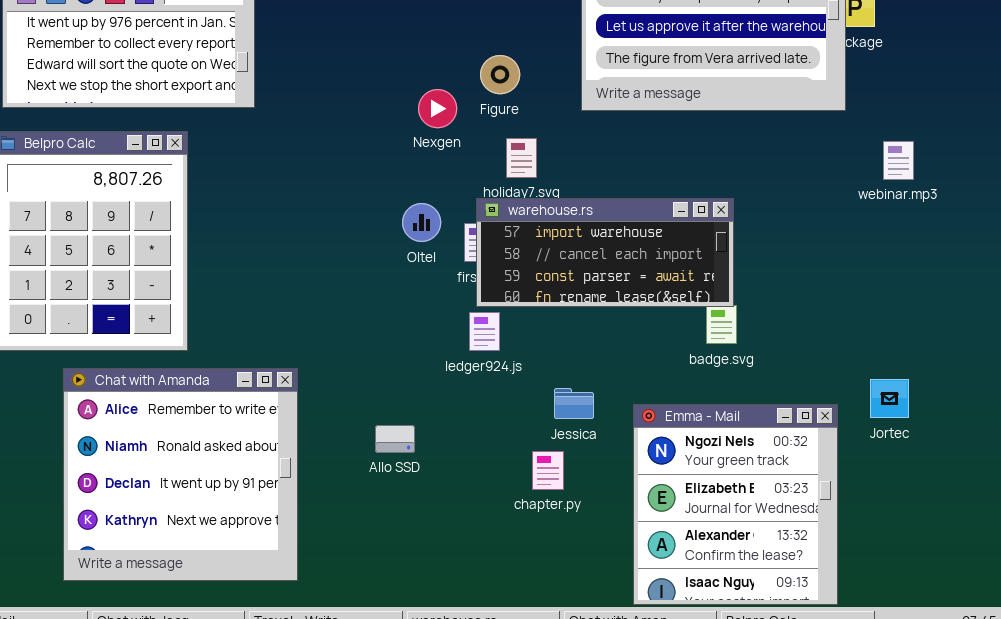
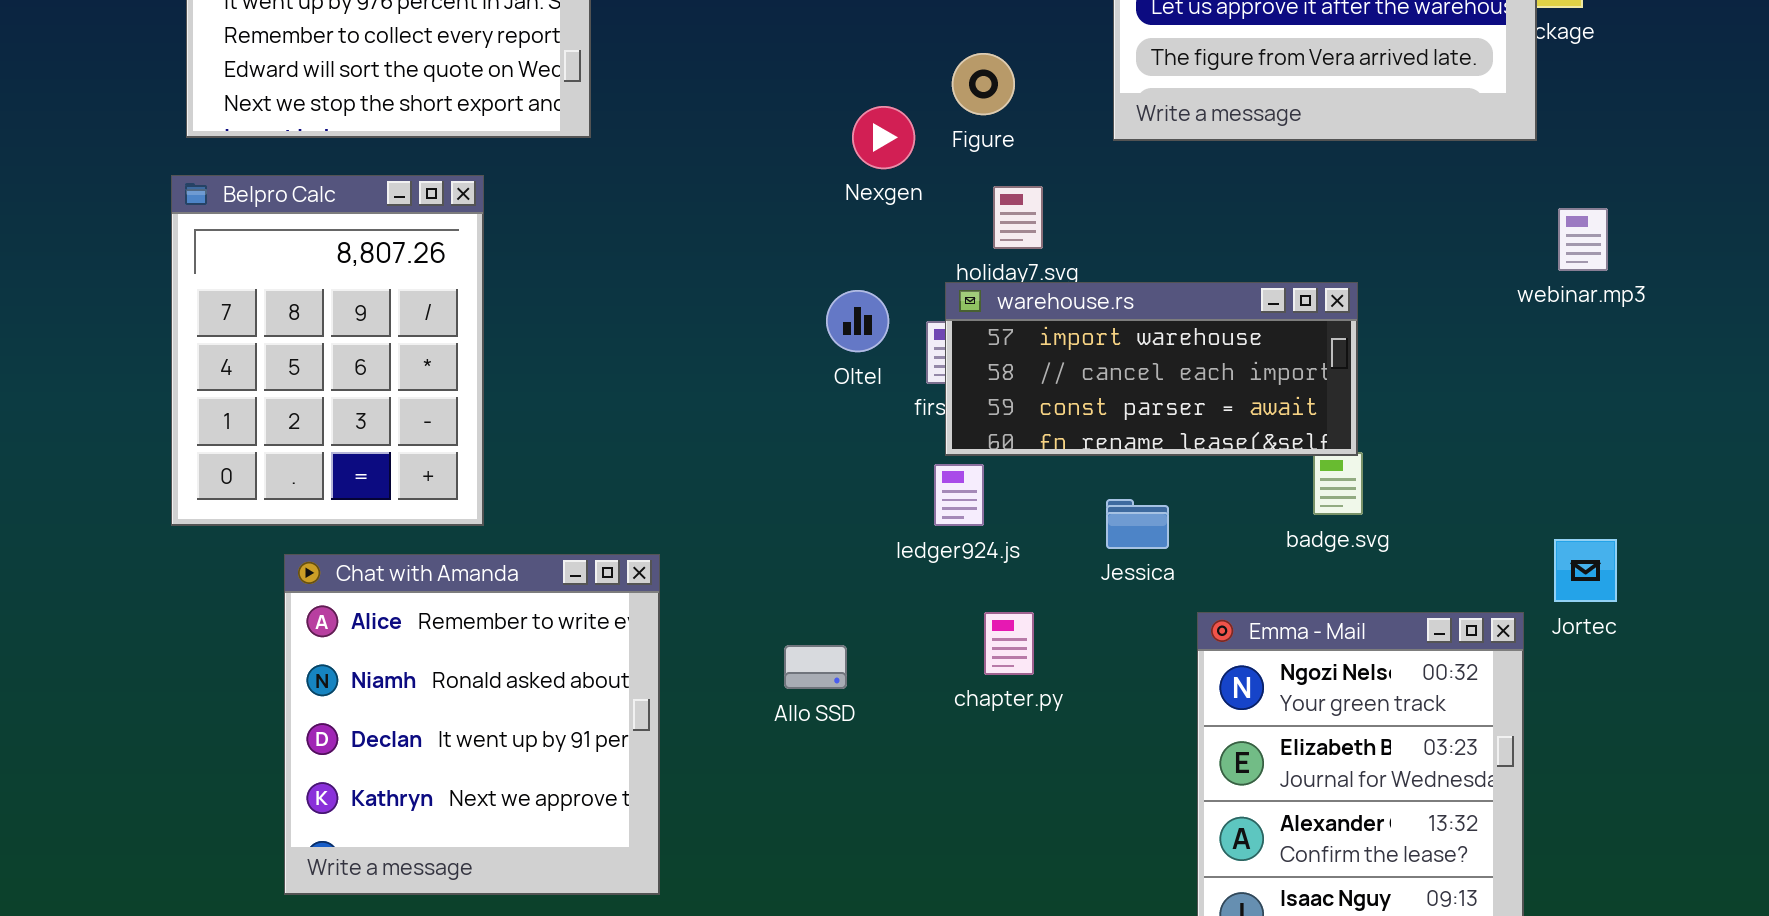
webinar.mp3: [883,141,914,180] -> [1558,208,1608,271], moved
Jortec: [870,379,909,418] -> [1554,539,1617,602], moved
Jessica: [554,388,594,419] -> [1106,499,1169,549], moved
chapter.py: [532,451,564,490] -> [984,612,1034,675], moved

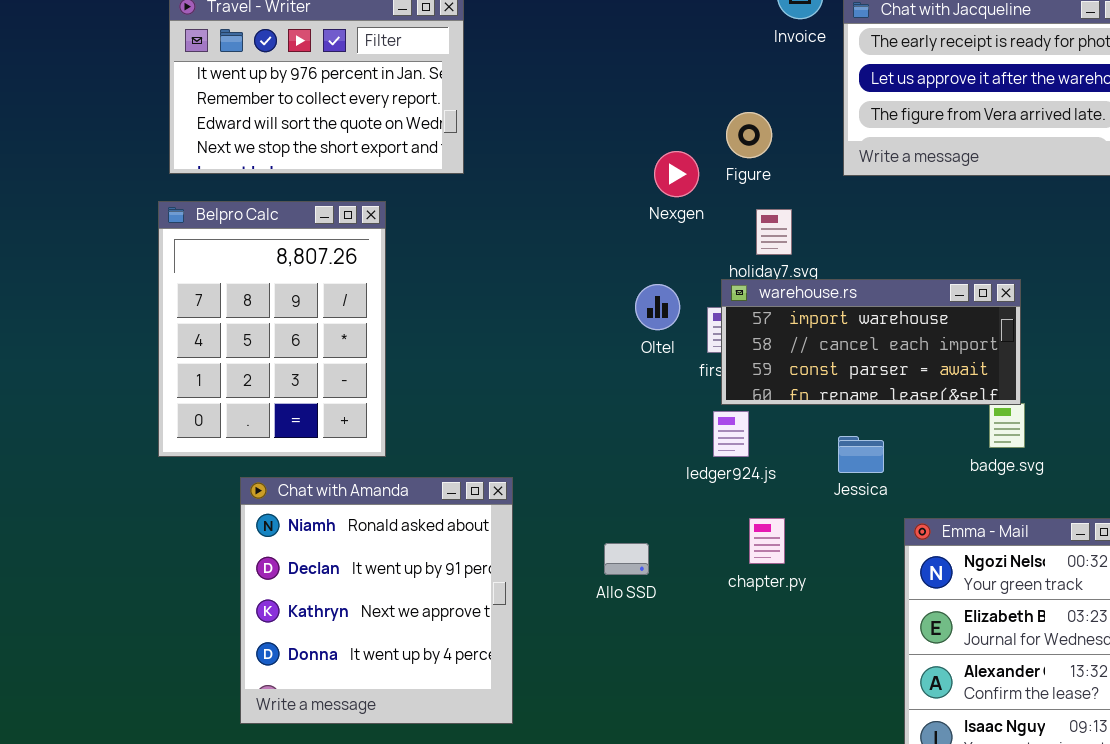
Chat with Amanda: [284,554,660,895] -> [240,477,513,724], scrolled down 1 row

